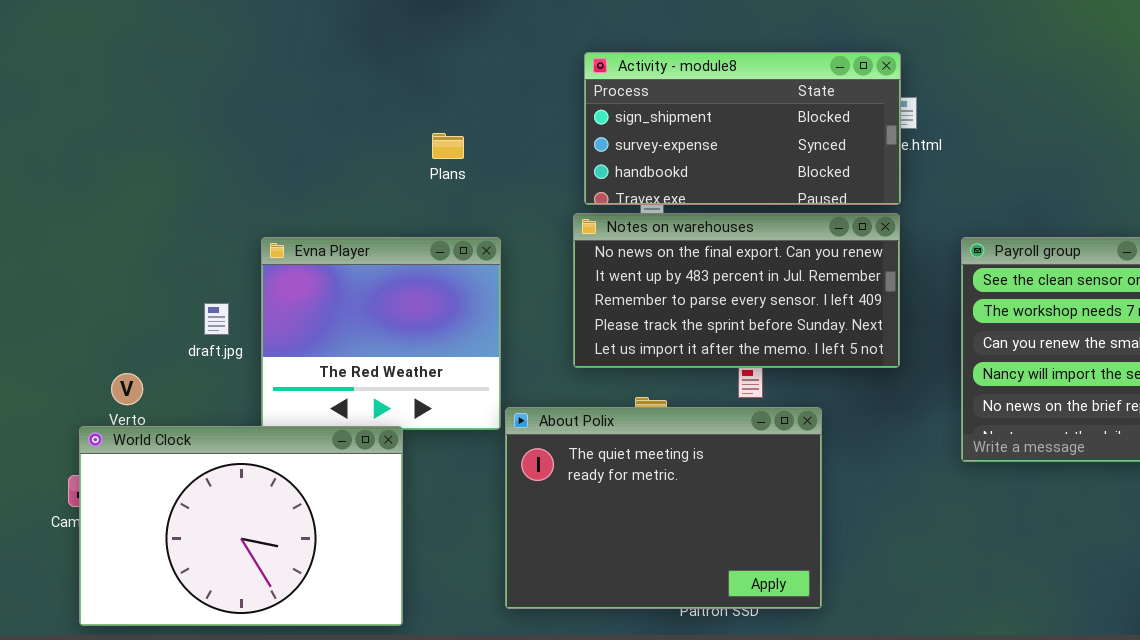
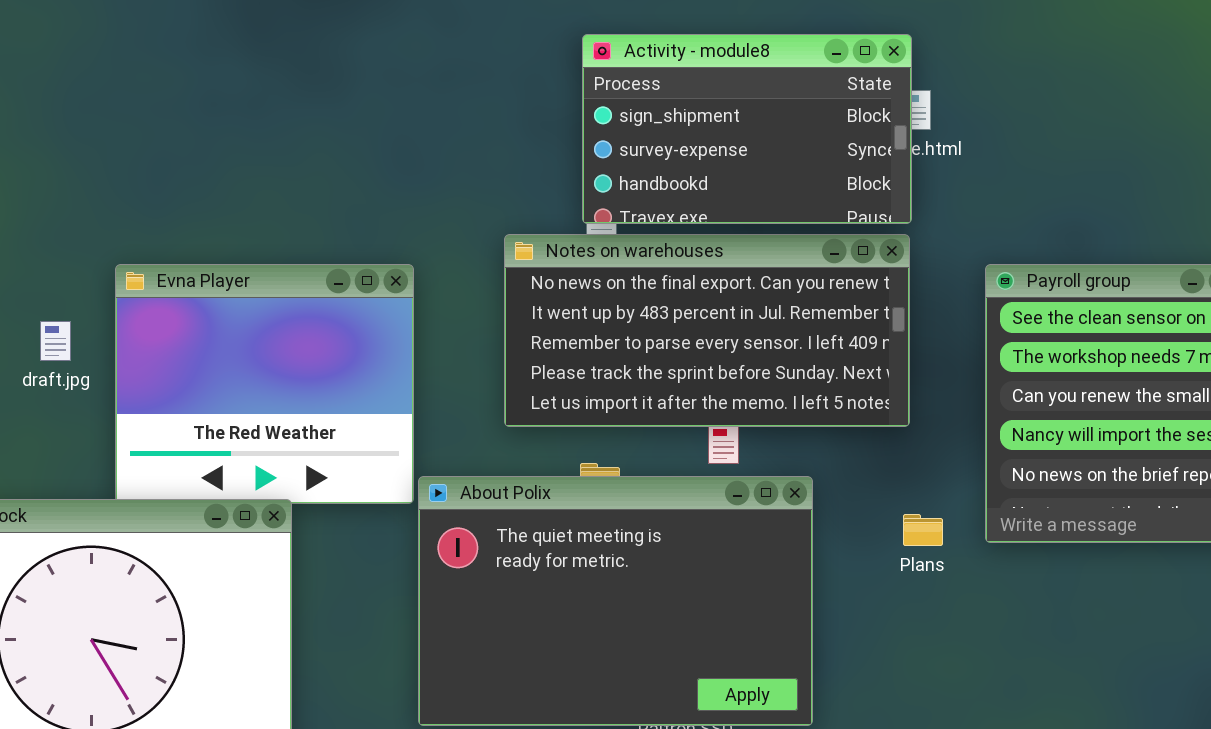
Activity - module8: [584,52,901,205] -> [582,34,912,224], resized
Plans: [432,133,464,159] -> [903,514,943,546], moved
draft.jpg: [204,303,229,335] -> [40,321,71,361], moved

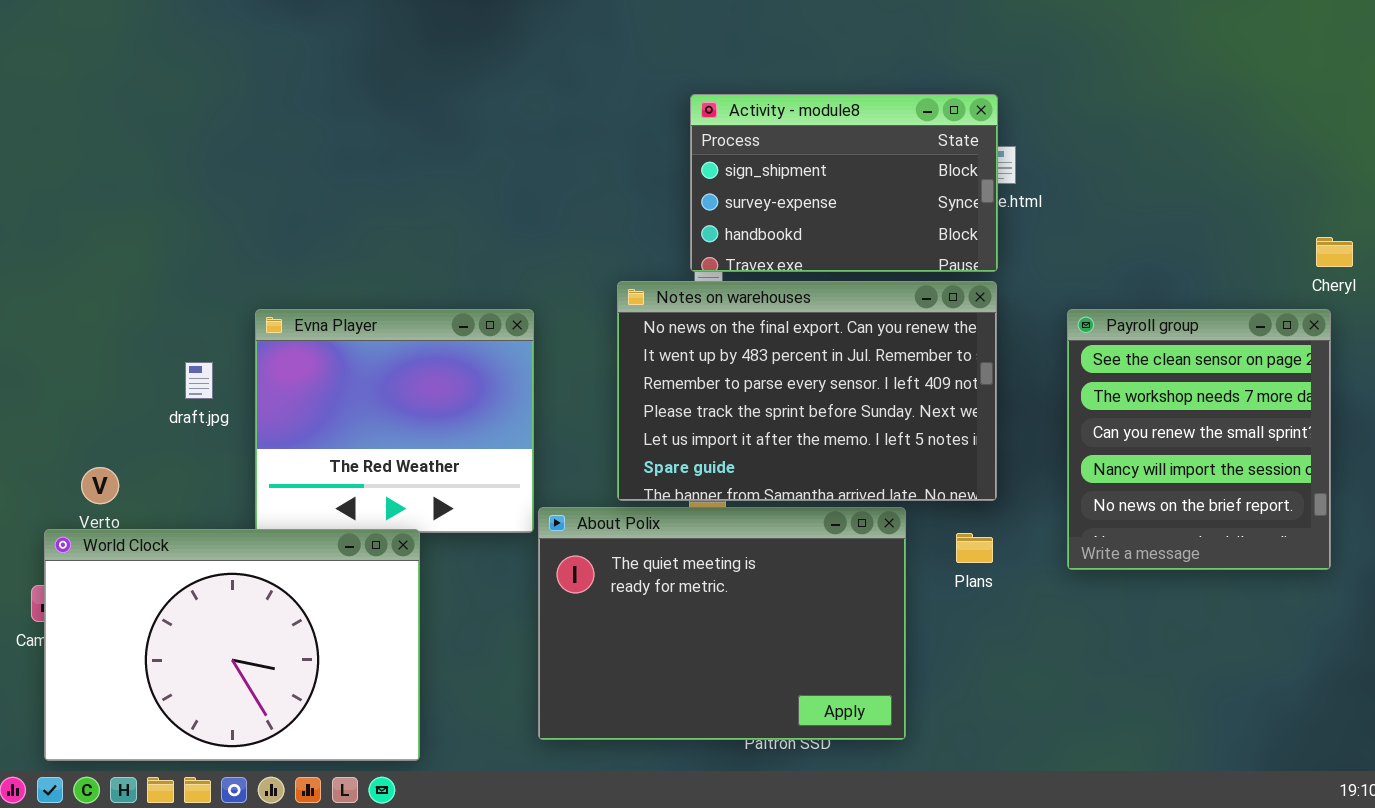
Notes on warehouses: [504,234,910,427] -> [617,281,997,501], resized
Plans: [903,514,943,546] -> [956,533,993,563], moved

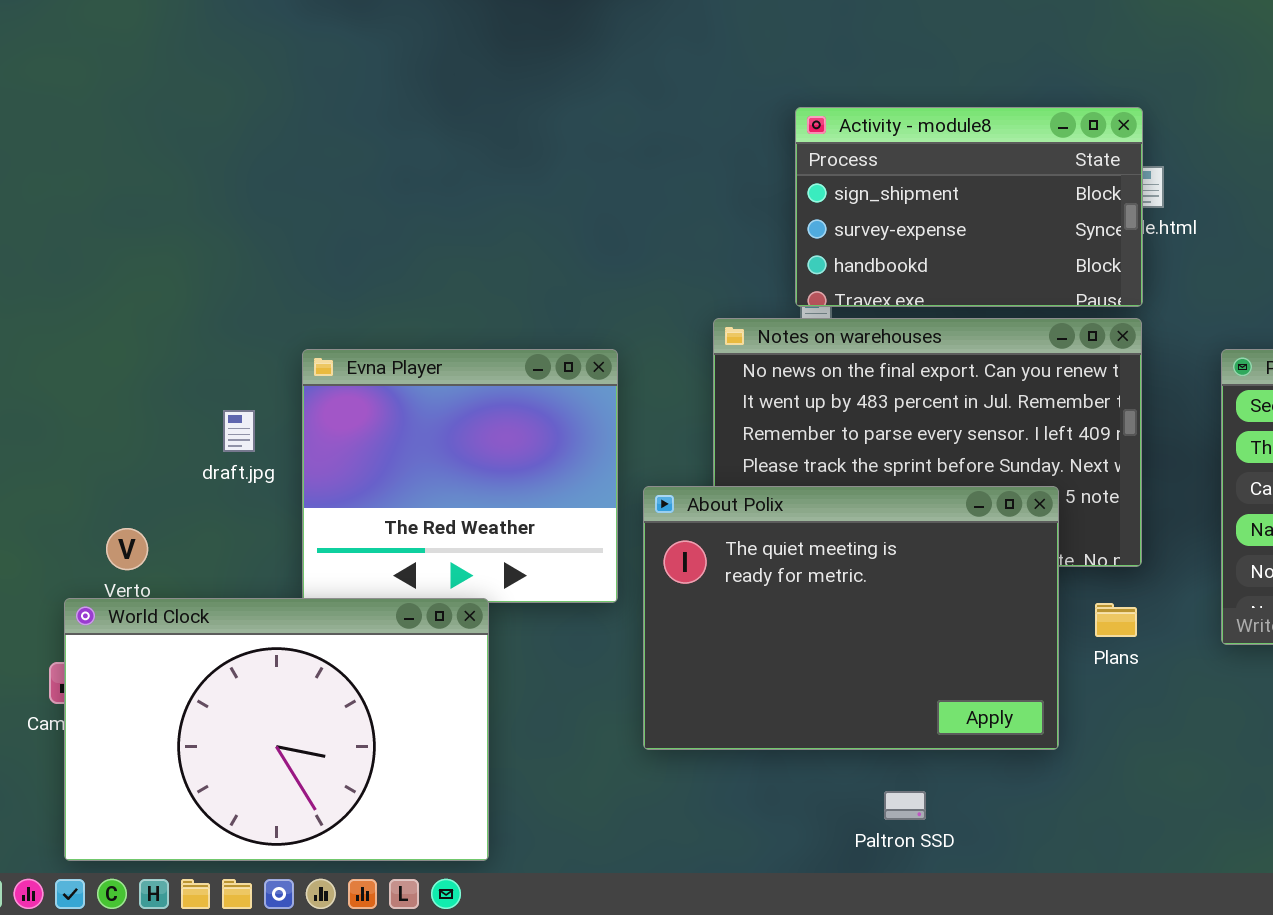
About Polix: [538,507,906,740] -> [643,486,1059,750], moved

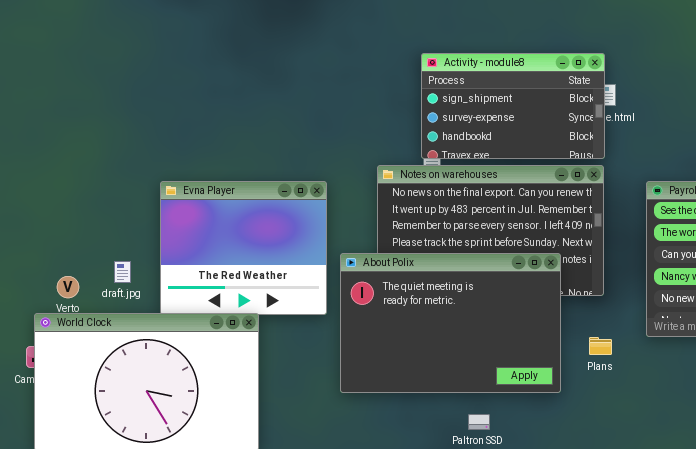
draft.jpg: [223,410,255,452] -> [114,261,131,283], moved
Plans: [1095,603,1137,637] -> [589,337,612,355], moved

